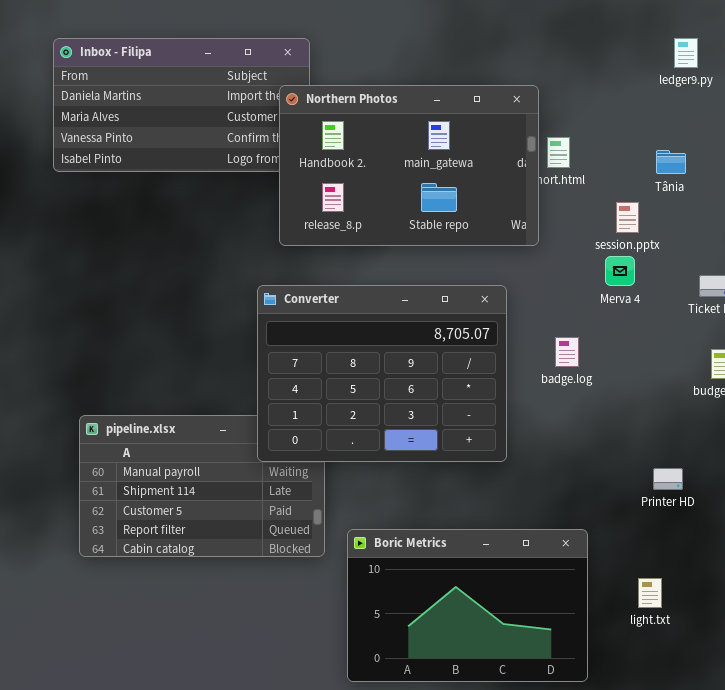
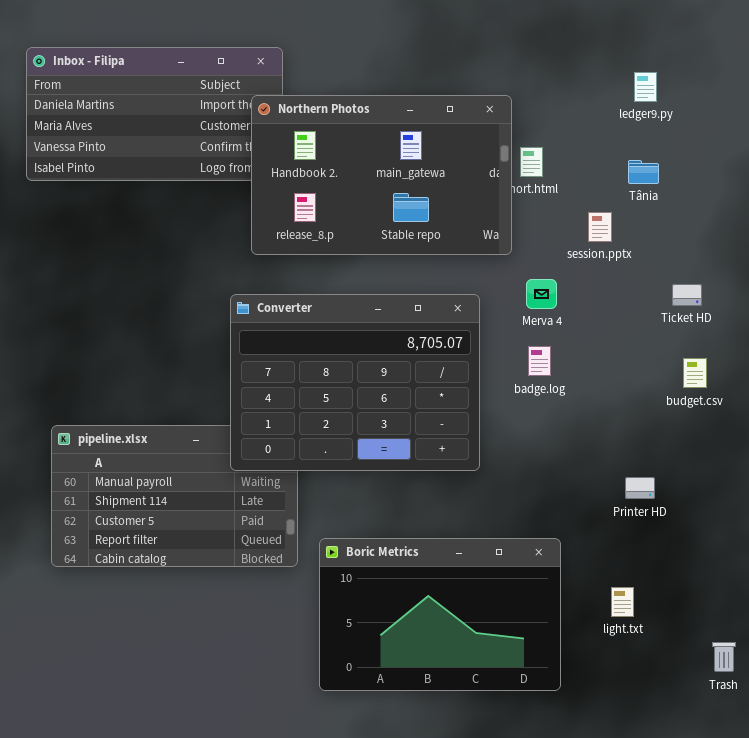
ledger9.py: [674,38,698,68] -> [634,72,657,102], moved
Merva 4: [605,256,635,286] -> [526,279,557,309], moved

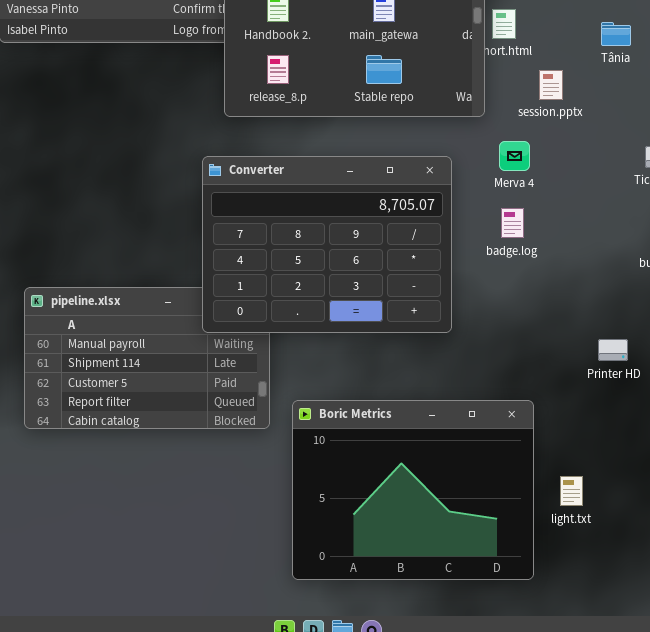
session.pptx: [588,212,612,242] -> [539,70,563,100], moved
Boric Metrics: [319,538,561,691] -> [292,400,534,580], resized
light.txt: [611,587,634,617] -> [560,476,583,506], moved

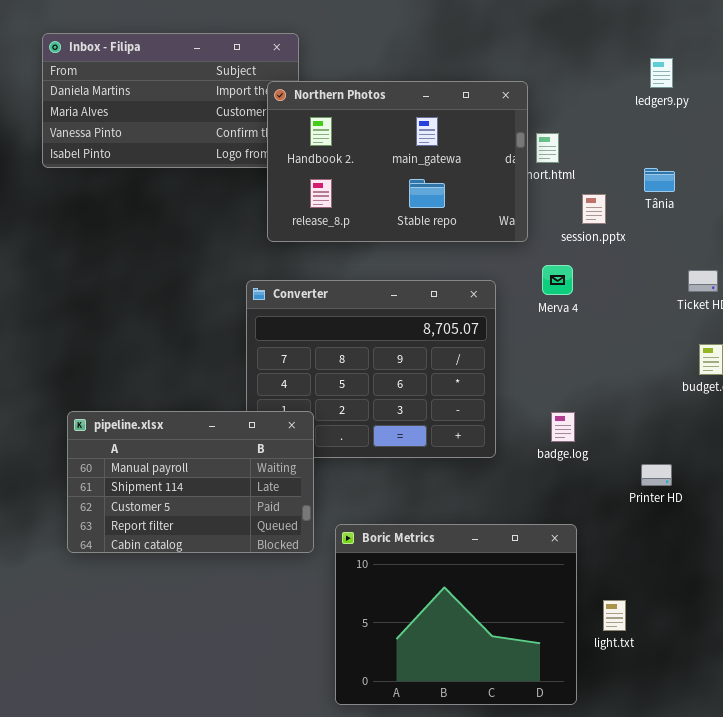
Tânia: [601,22,631,46] -> [644,168,675,192], moved
badge.log: [501,208,524,238] -> [551,412,575,442], moved
pipeline.xlsx: [24,287,270,429] -> [67,411,314,553], raised

